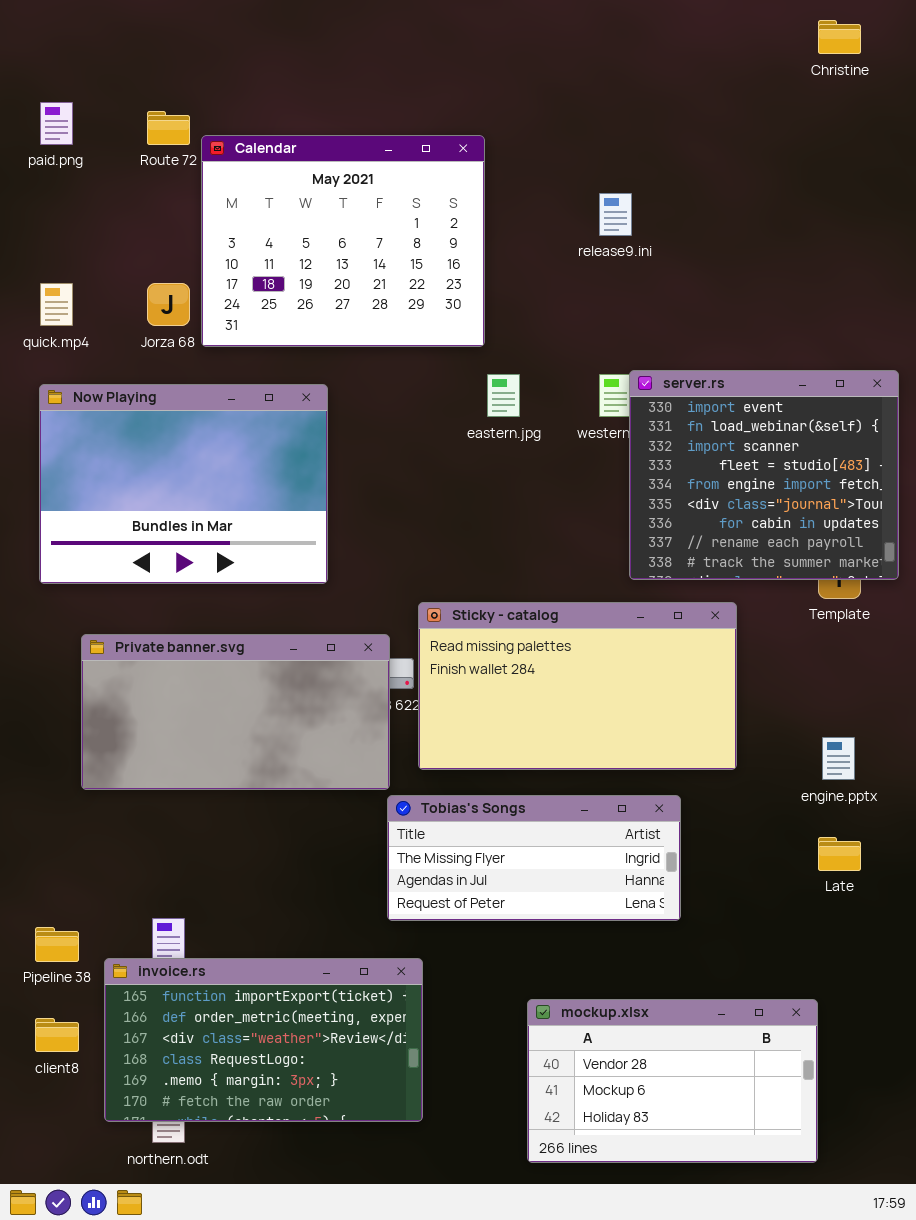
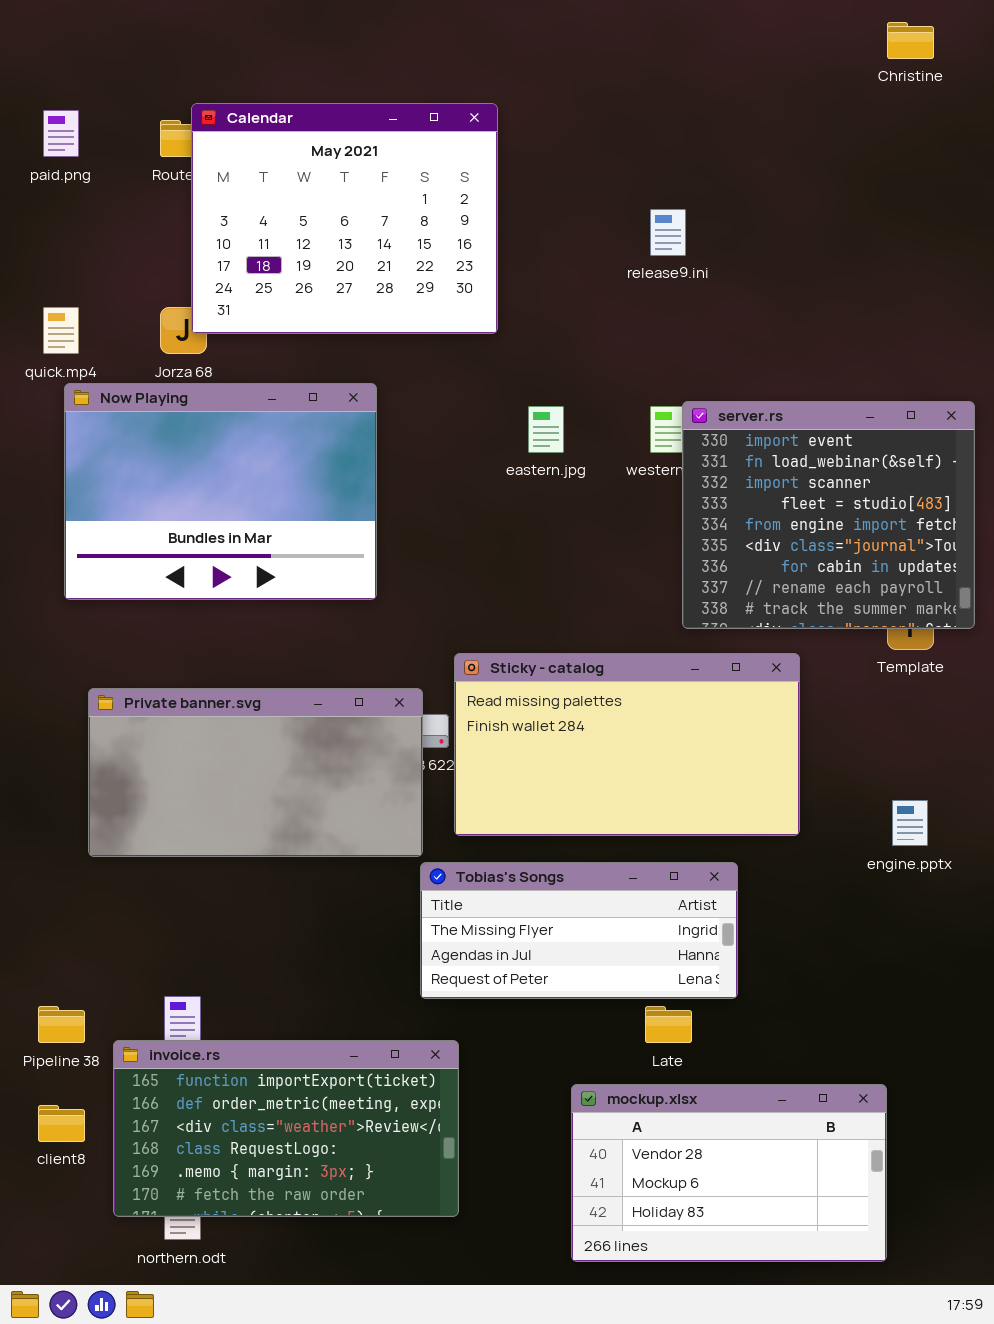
Calendar: [201,135,485,347] -> [191,103,498,334], moved
Now Playing: [39,384,328,584] -> [64,383,377,600], moved
Late: [818,837,861,871] -> [645,1006,692,1043], moved

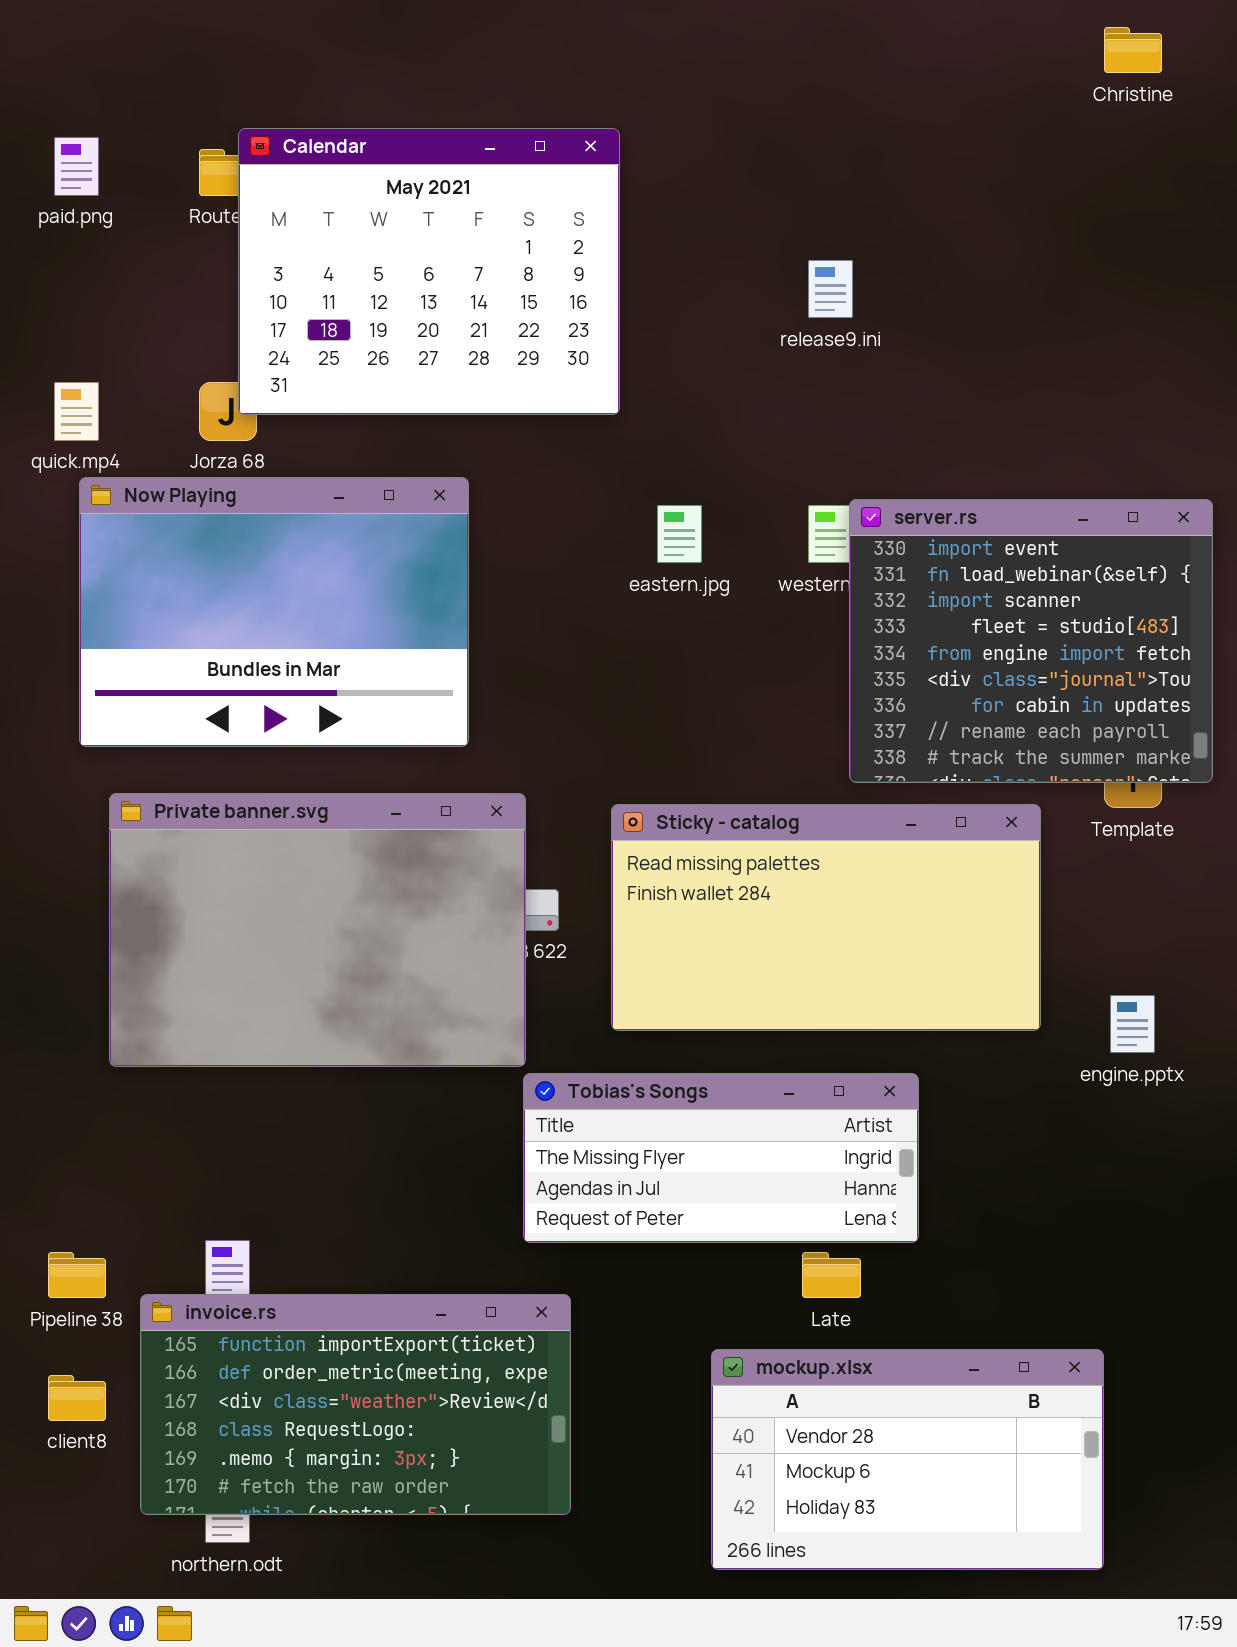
Sticky - catalog: [454,653,800,836] -> [611,804,1041,1031], moved
Private banner.svg: [88,688,423,857] -> [109,793,526,1067], resized

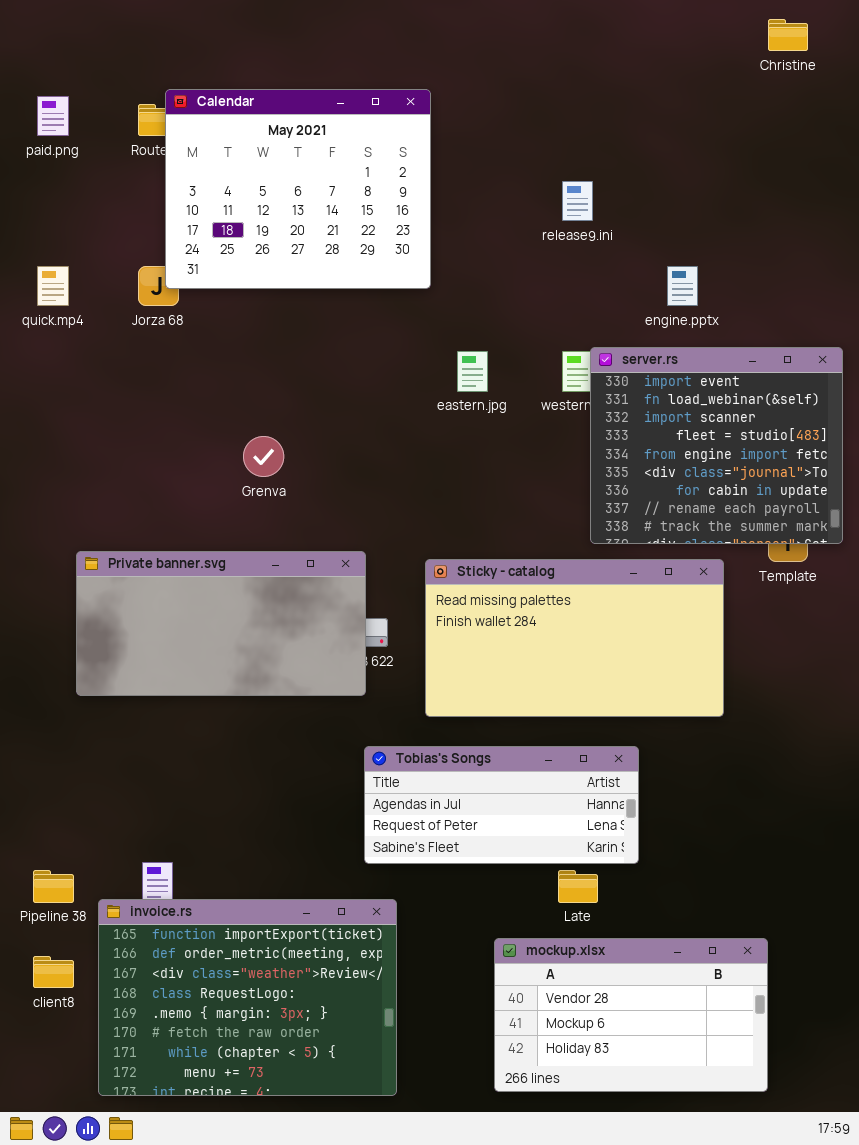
Now Playing: [79,477,469,747] -> none, closed
Private banner.svg: [109,793,526,1067] -> [76,551,366,696], resized
engine.pptx: [1110,995,1155,1053] -> [667,266,698,306], moved
Tobias's Songs: [523,1073,919,1243] -> [364,746,639,864], scrolled down 1 row
invoice.rs: [140,1294,571,1515] -> [98,899,397,1096], resized

